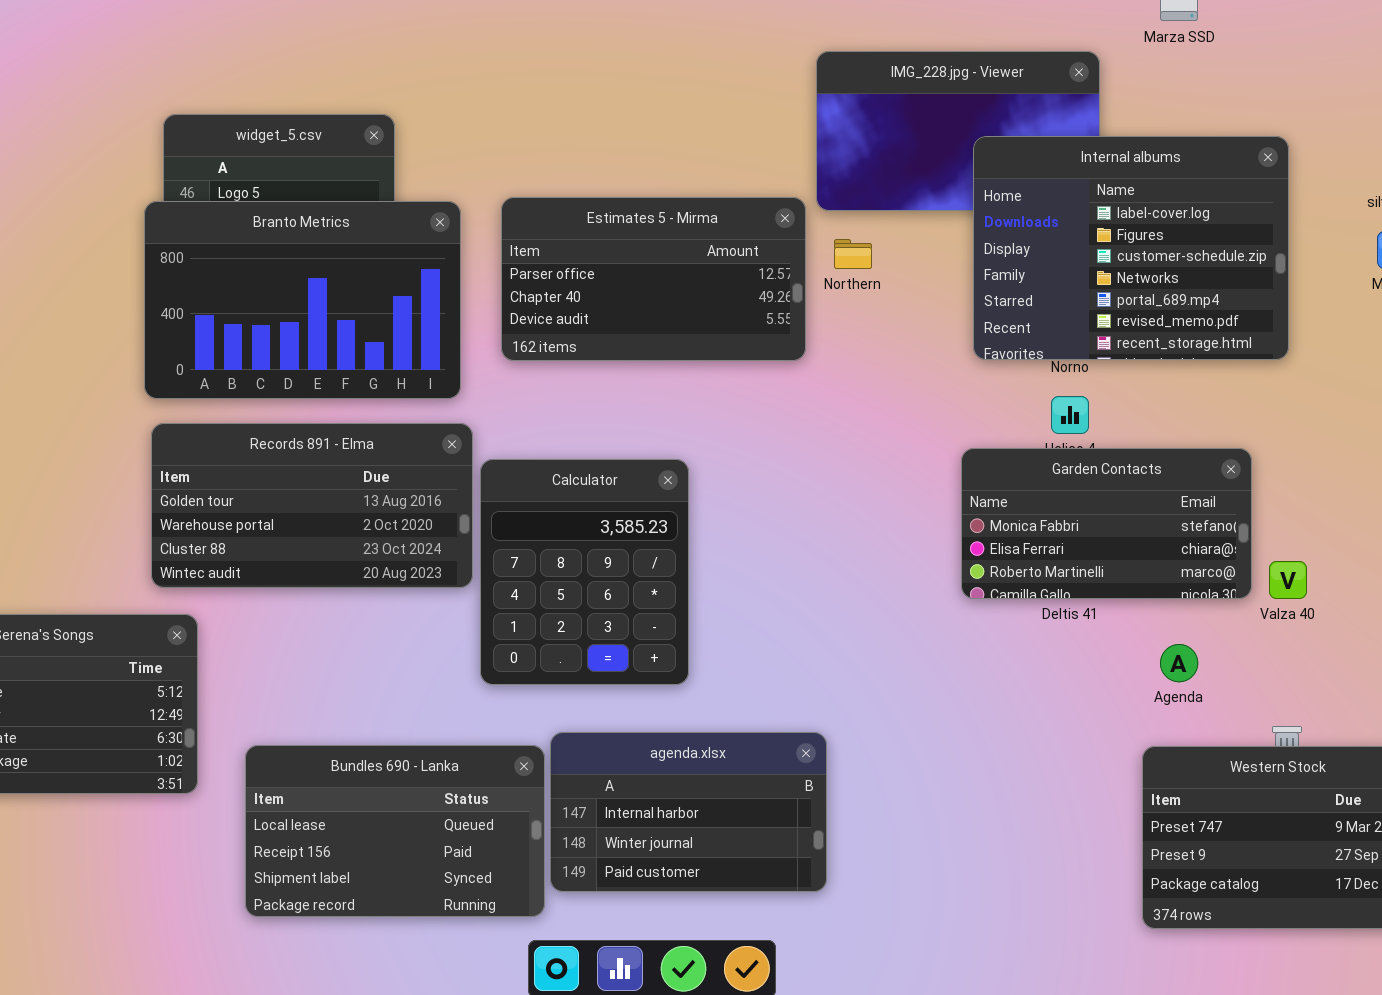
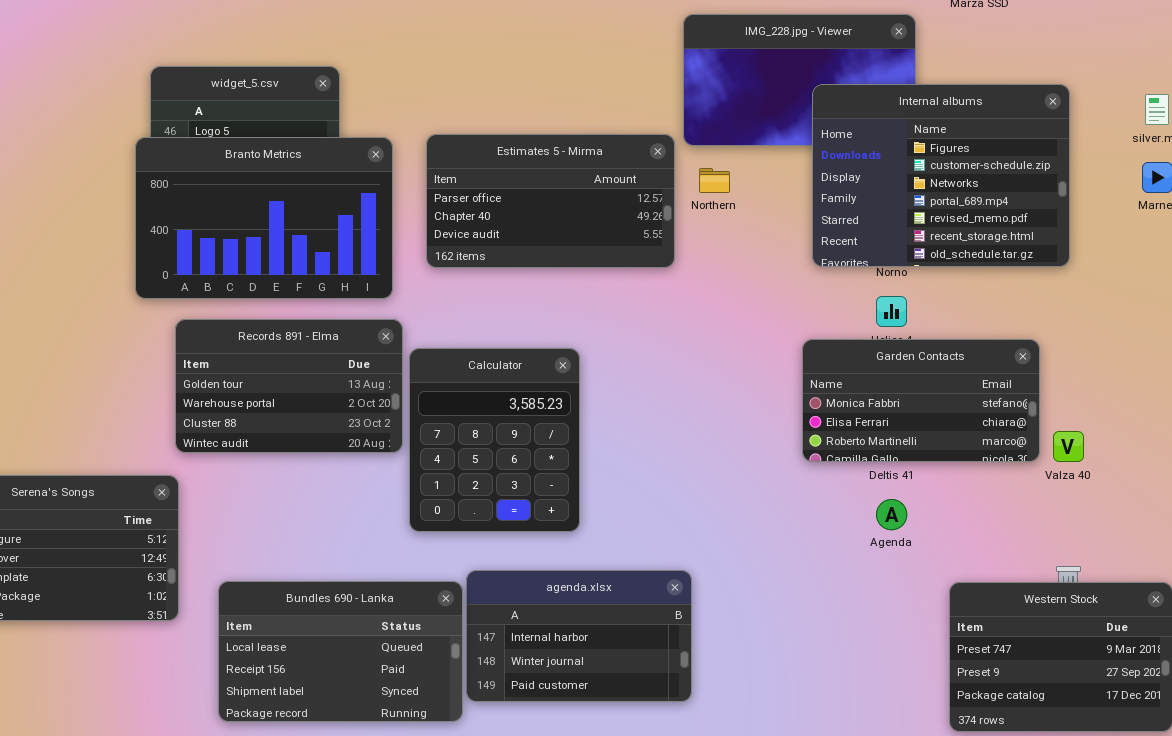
Internal albums: [973,136,1289,360] -> [812,84,1070,267], scrolled down 1 row
Records 891 - Elma: [151,423,473,588] -> [175,319,403,453], resized
Agenda: [1160,644,1198,682] -> [876,499,907,530], moved

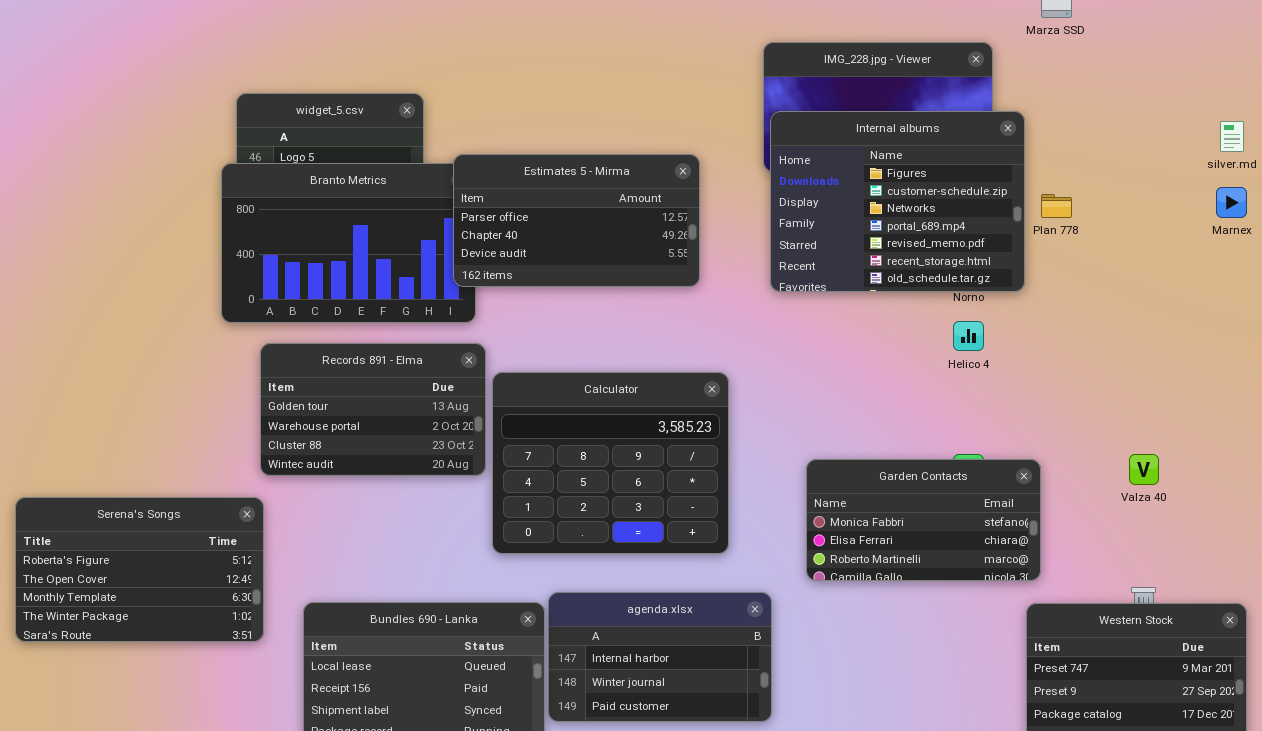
Internal albums: [812,84,1070,267] -> [770,111,1025,292], moved
Estimates 5 - Mirma: [426,134,675,268] -> [453,154,700,287], moved
Garden Contacts: [802,339,1040,462] -> [806,459,1041,581], moved
Calculator: [409,348,580,532] -> [492,372,729,554], resized

